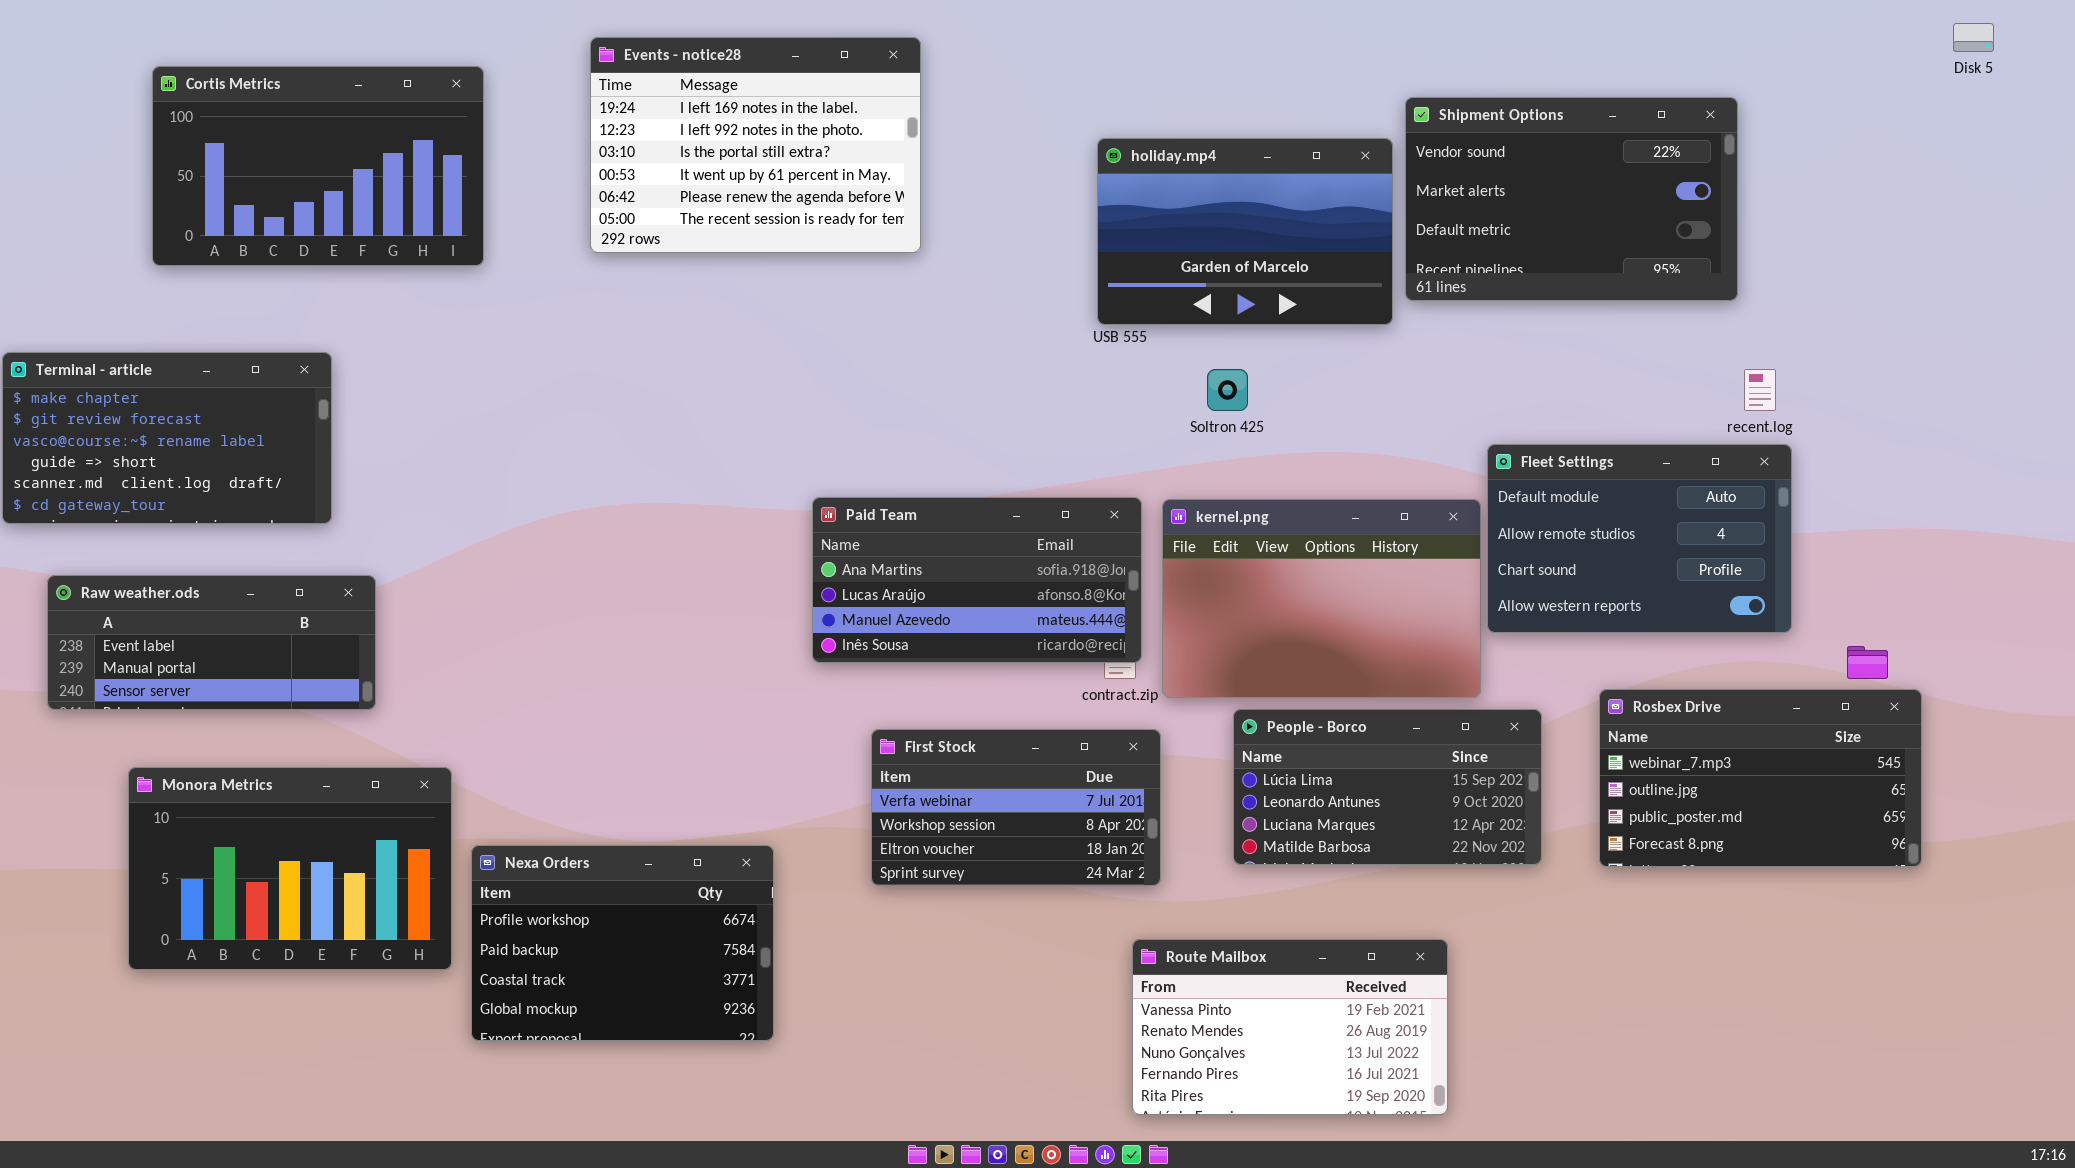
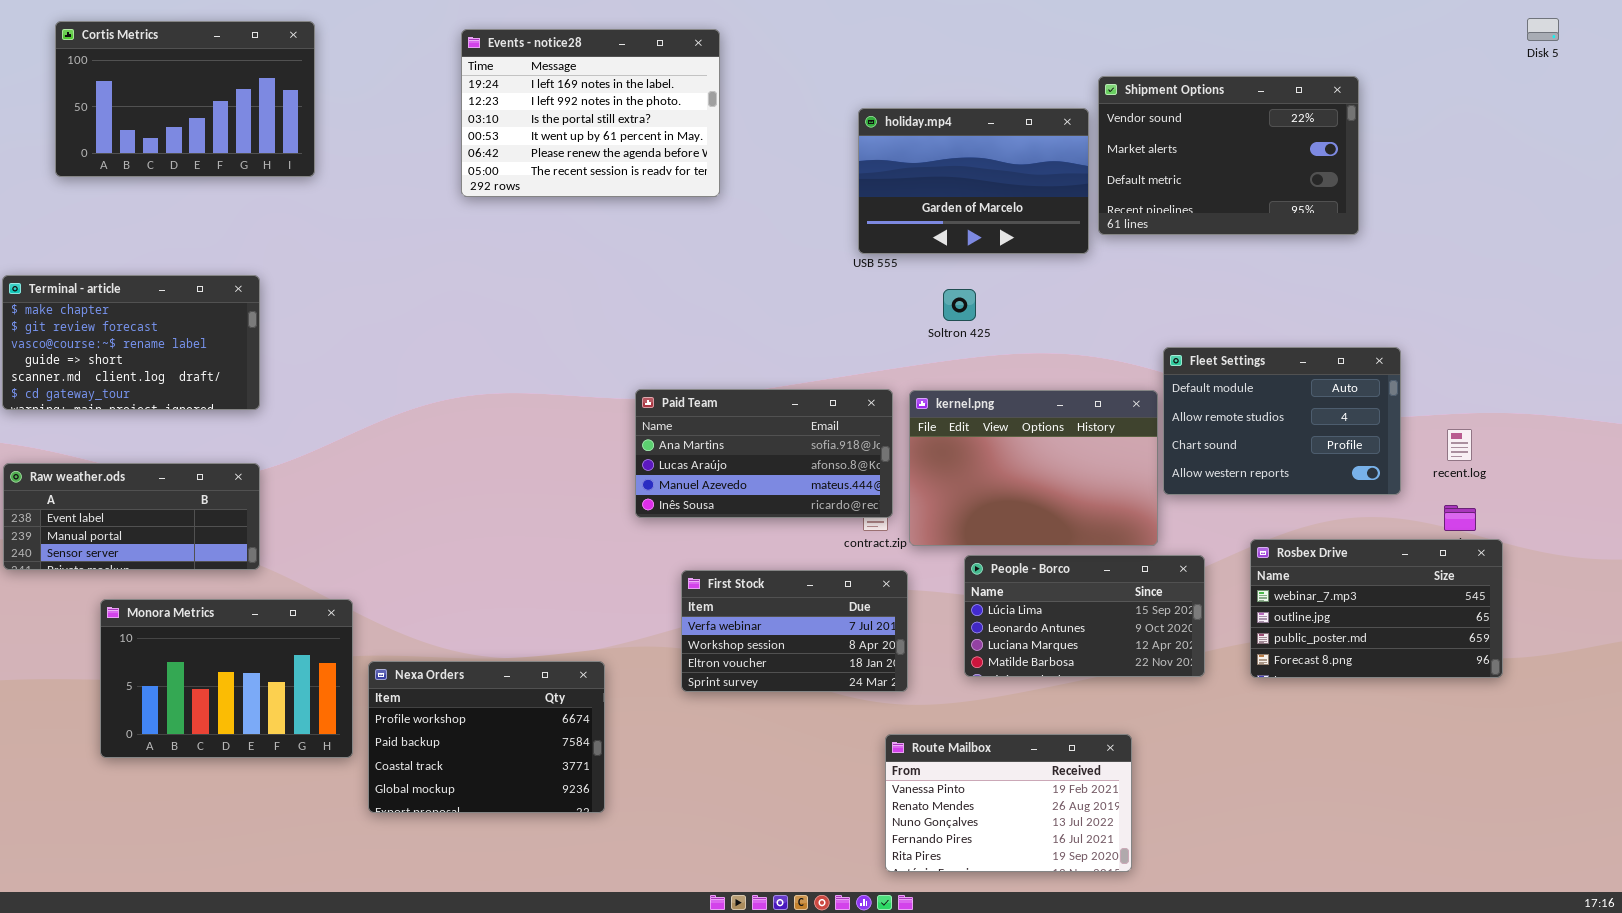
Cortis Metrics: [152,66,484,266] -> [55,21,315,177], moved
recent.log: [1744,369,1776,411] -> [1447,429,1472,461], moved
Raw weather.ods: [47,575,376,710] -> [3,463,260,570], moved

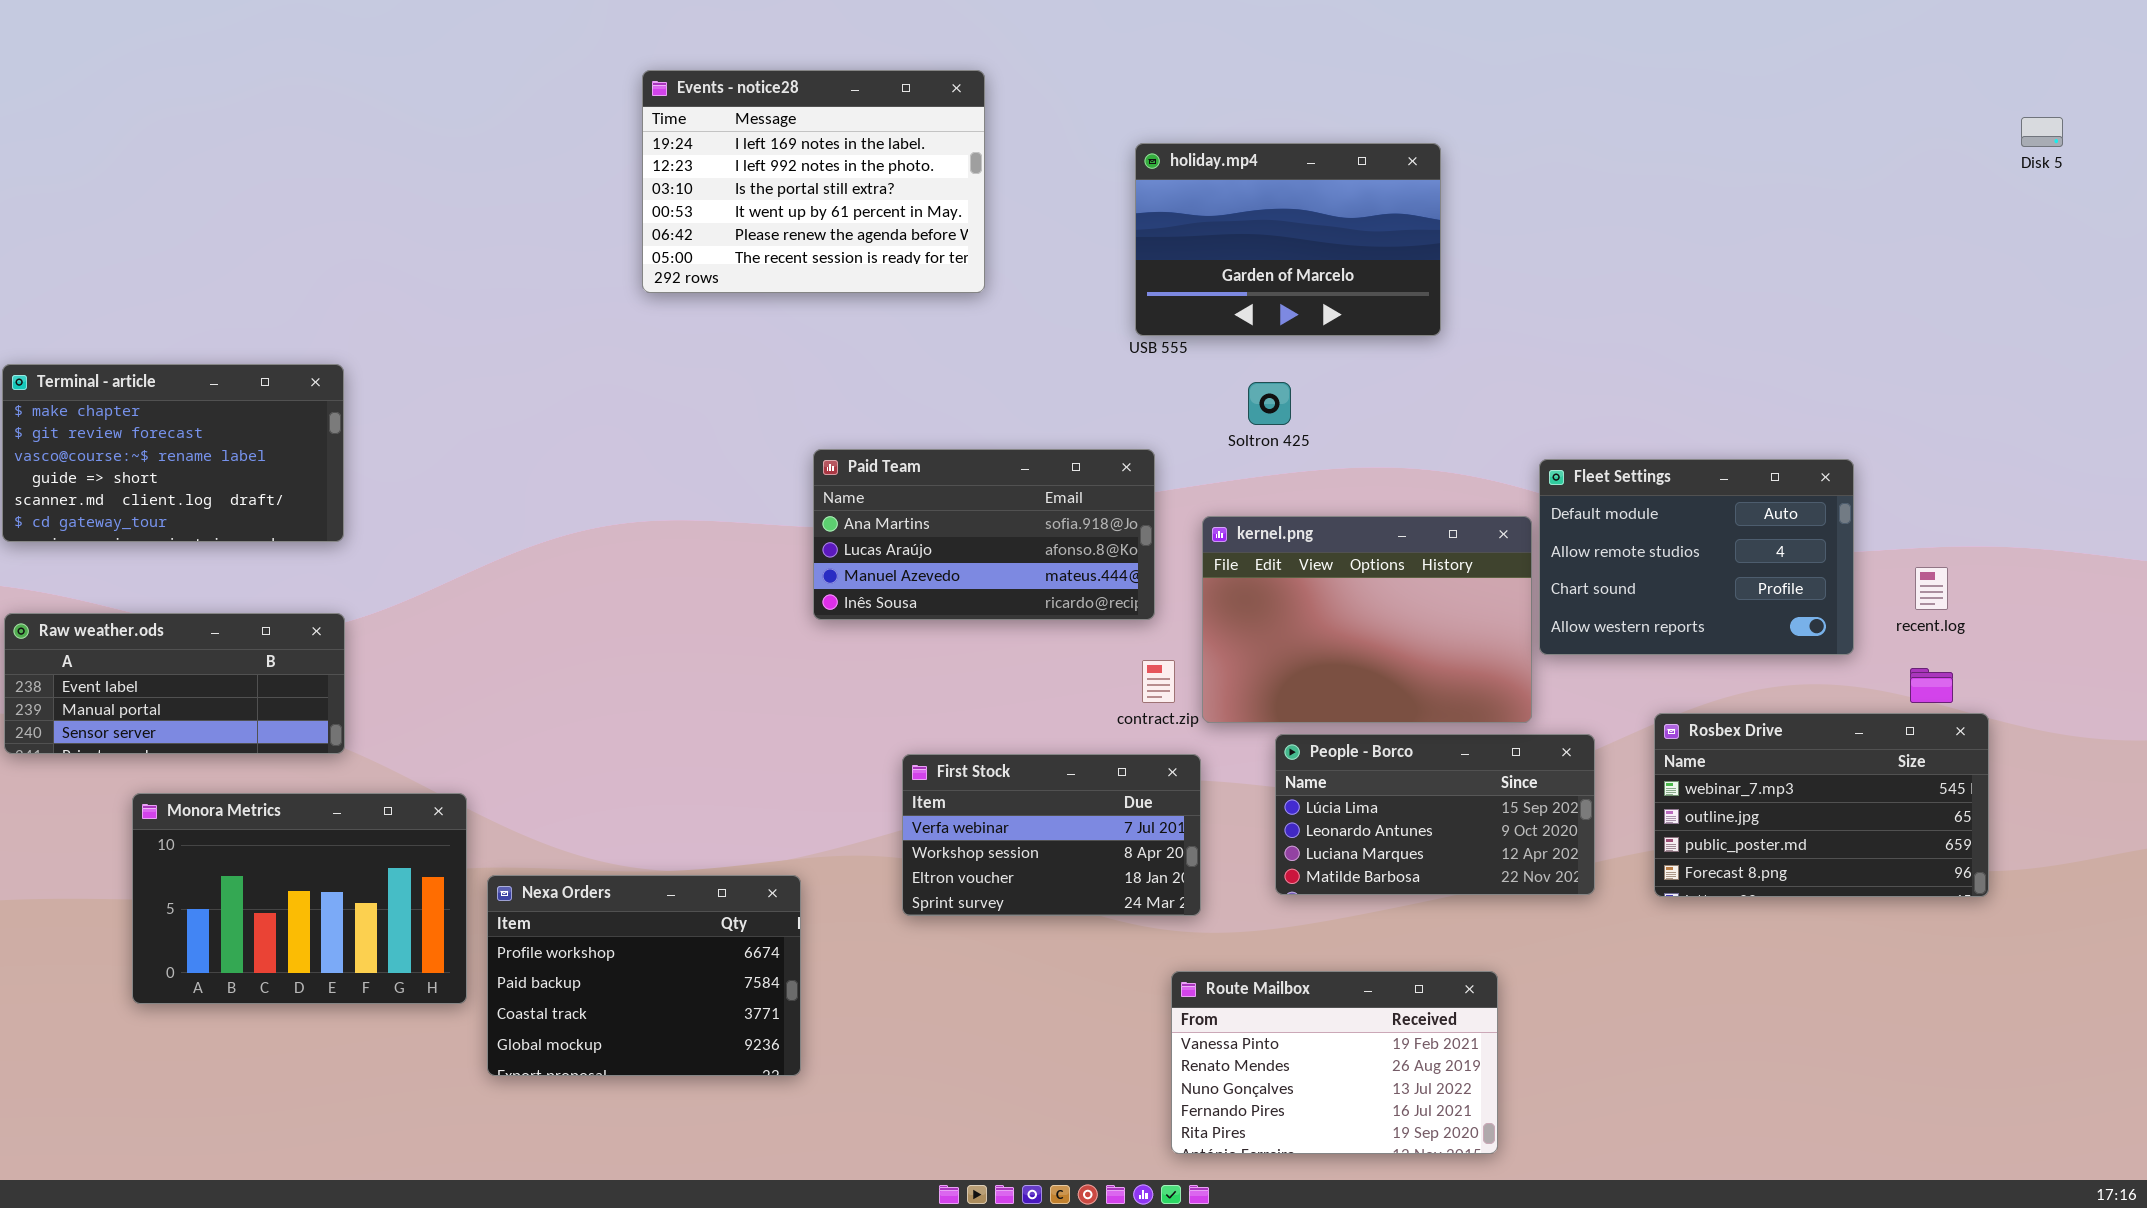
Disk 5: [1527,18,1559,41] -> [2021,117,2063,147], moved
Cortis Metrics: [55,21,315,177] -> none, closed
Events - notice28: [461,29,720,197] -> [642,70,985,293], moved
Shipment Options: [1098,76,1359,235] -> none, closed
Paid Team: [635,389,893,518] -> [813,449,1155,620], moved

